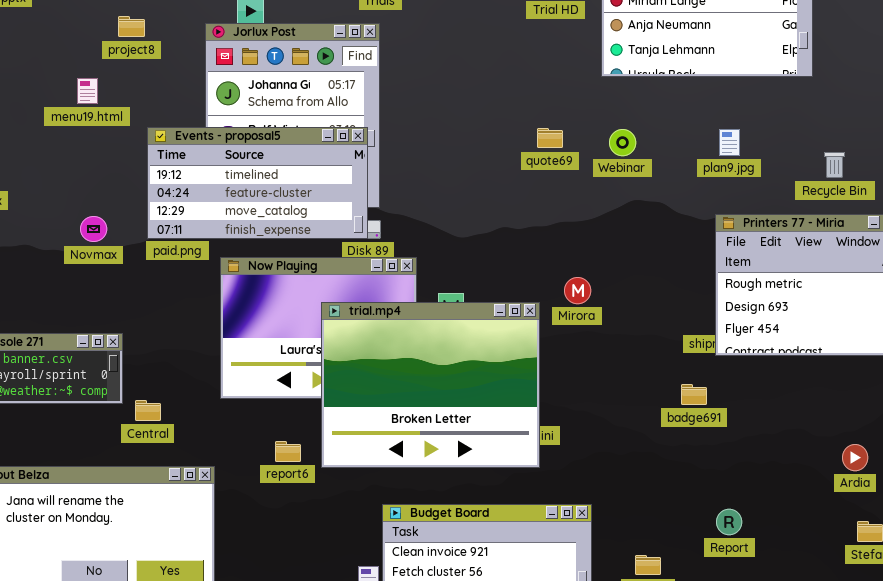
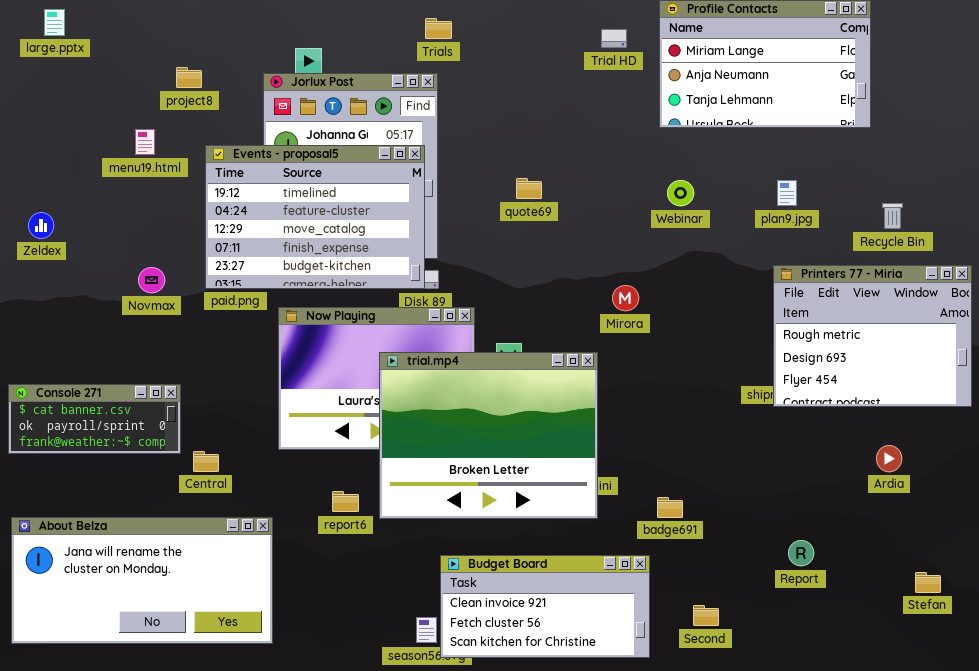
Events - proposal5: [147,127,368,239] -> [205,145,425,289], resized
quote69: [537,128,563,148] -> [516,178,542,199], moved
Mirora: [564,277,591,304] -> [612,285,639,311], moved
badge691: [681,384,707,405] -> [657,497,683,518], moved
Ardia: [842,444,868,471] -> [876,445,902,472], moved
Report: [716,509,742,535] -> [788,540,814,566], moved

